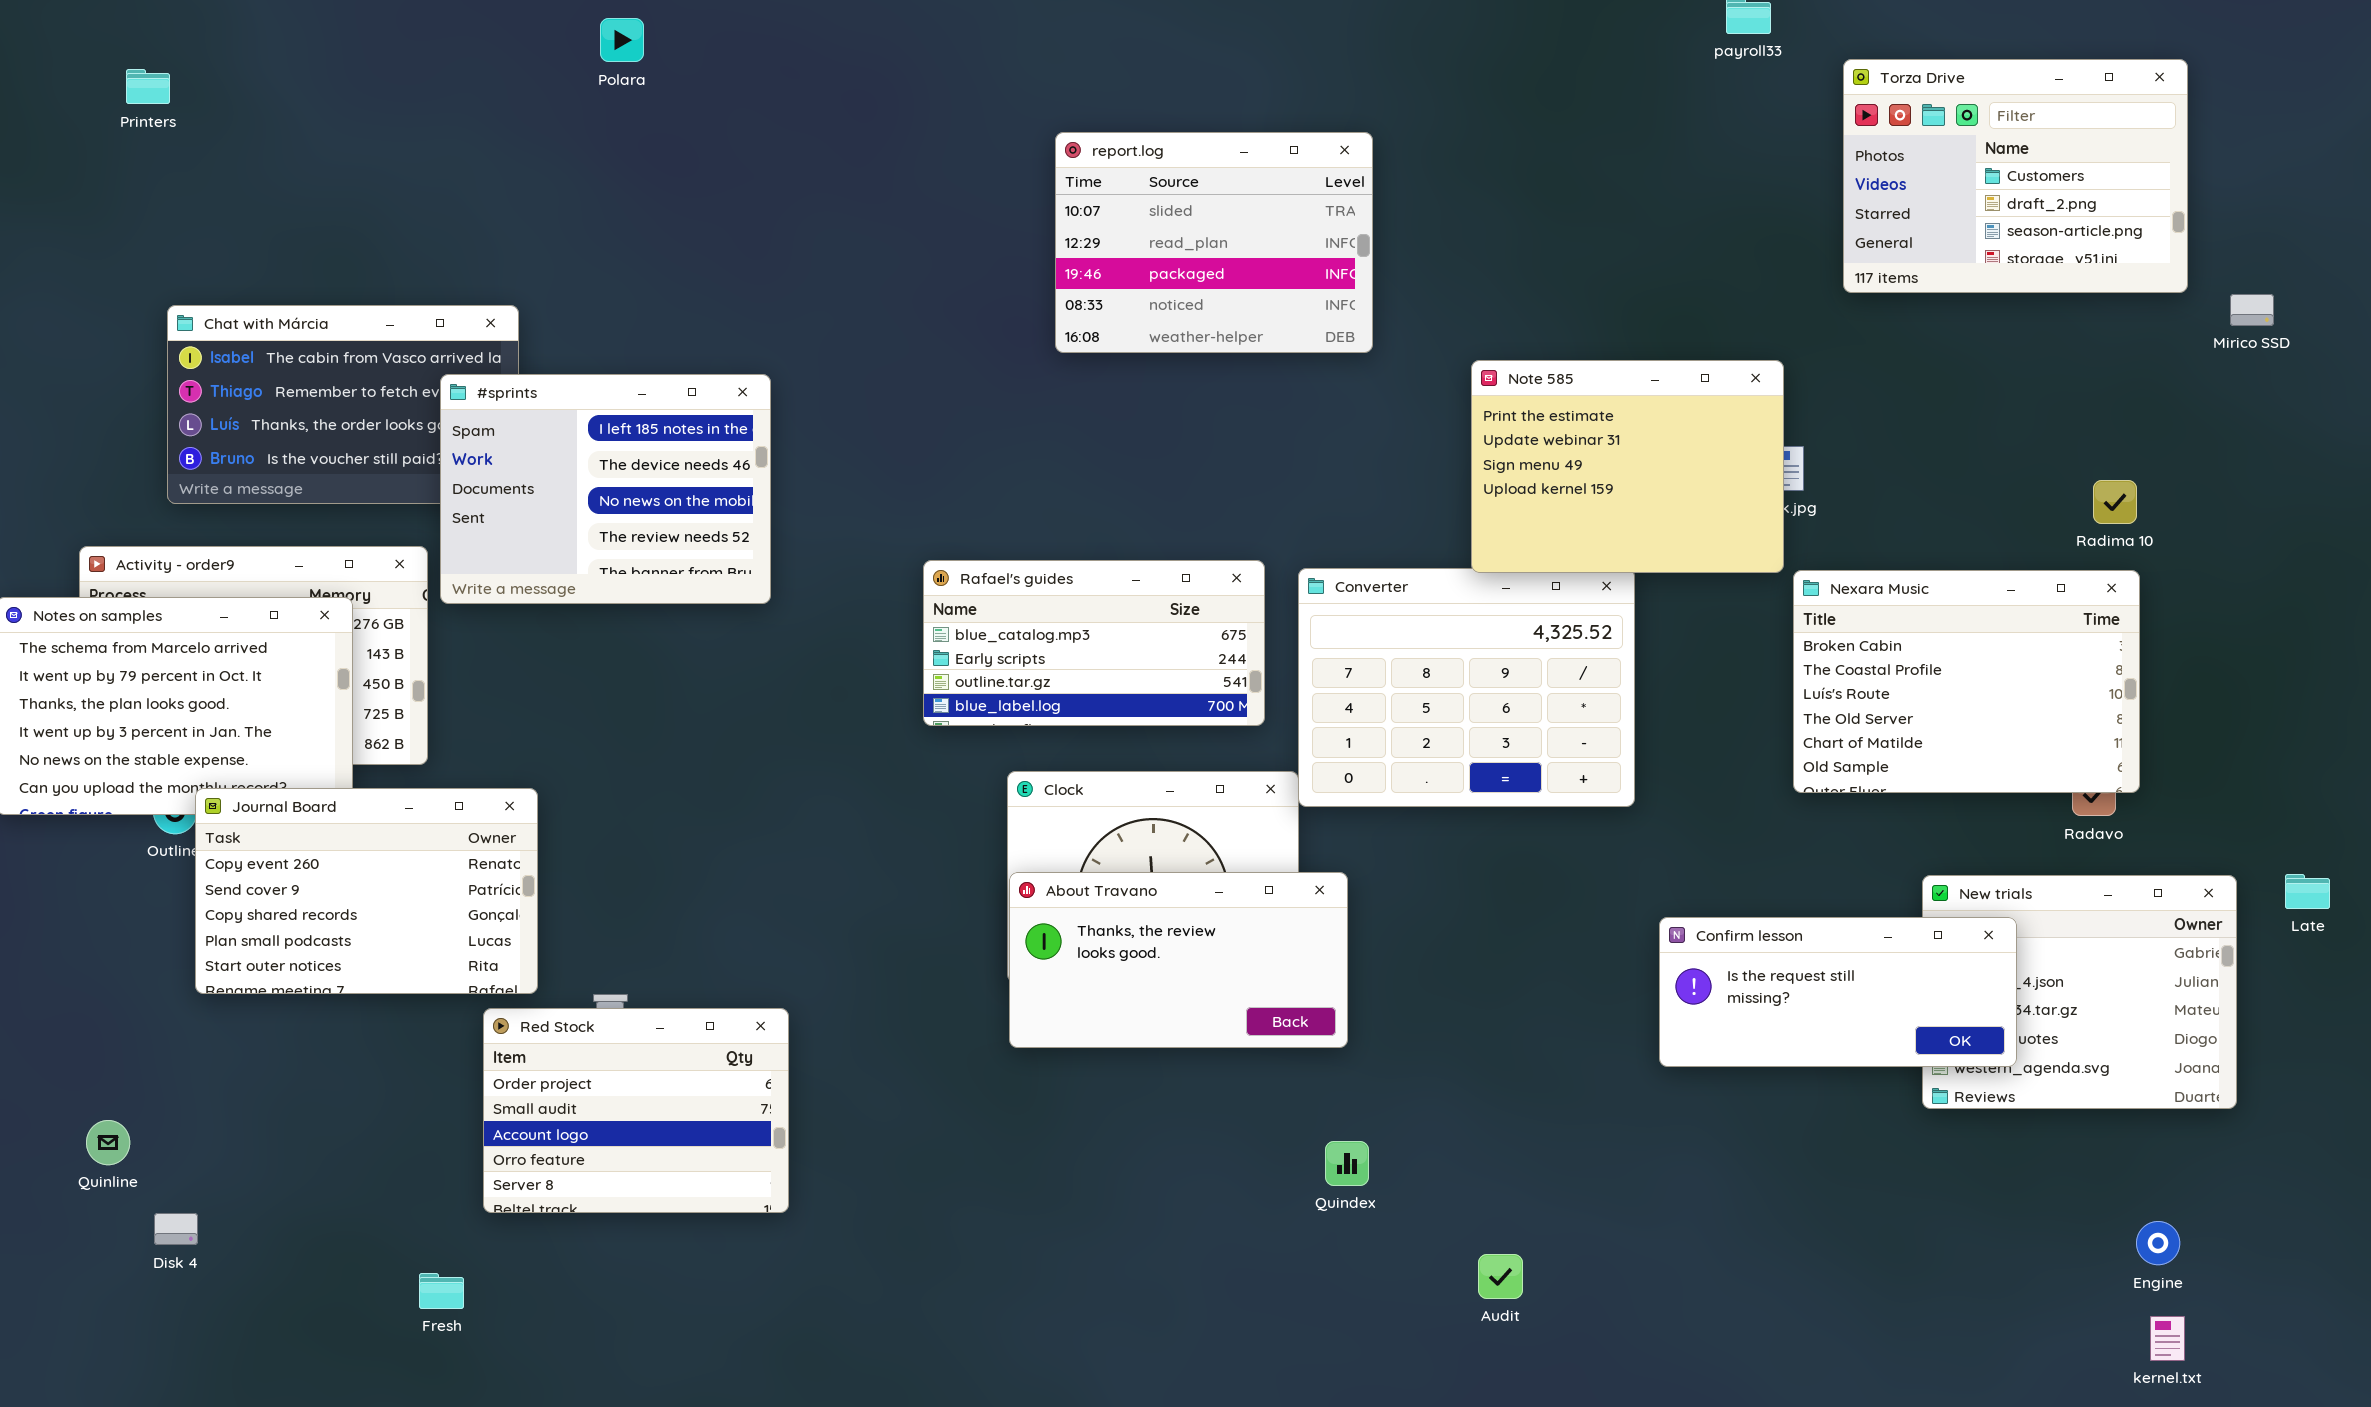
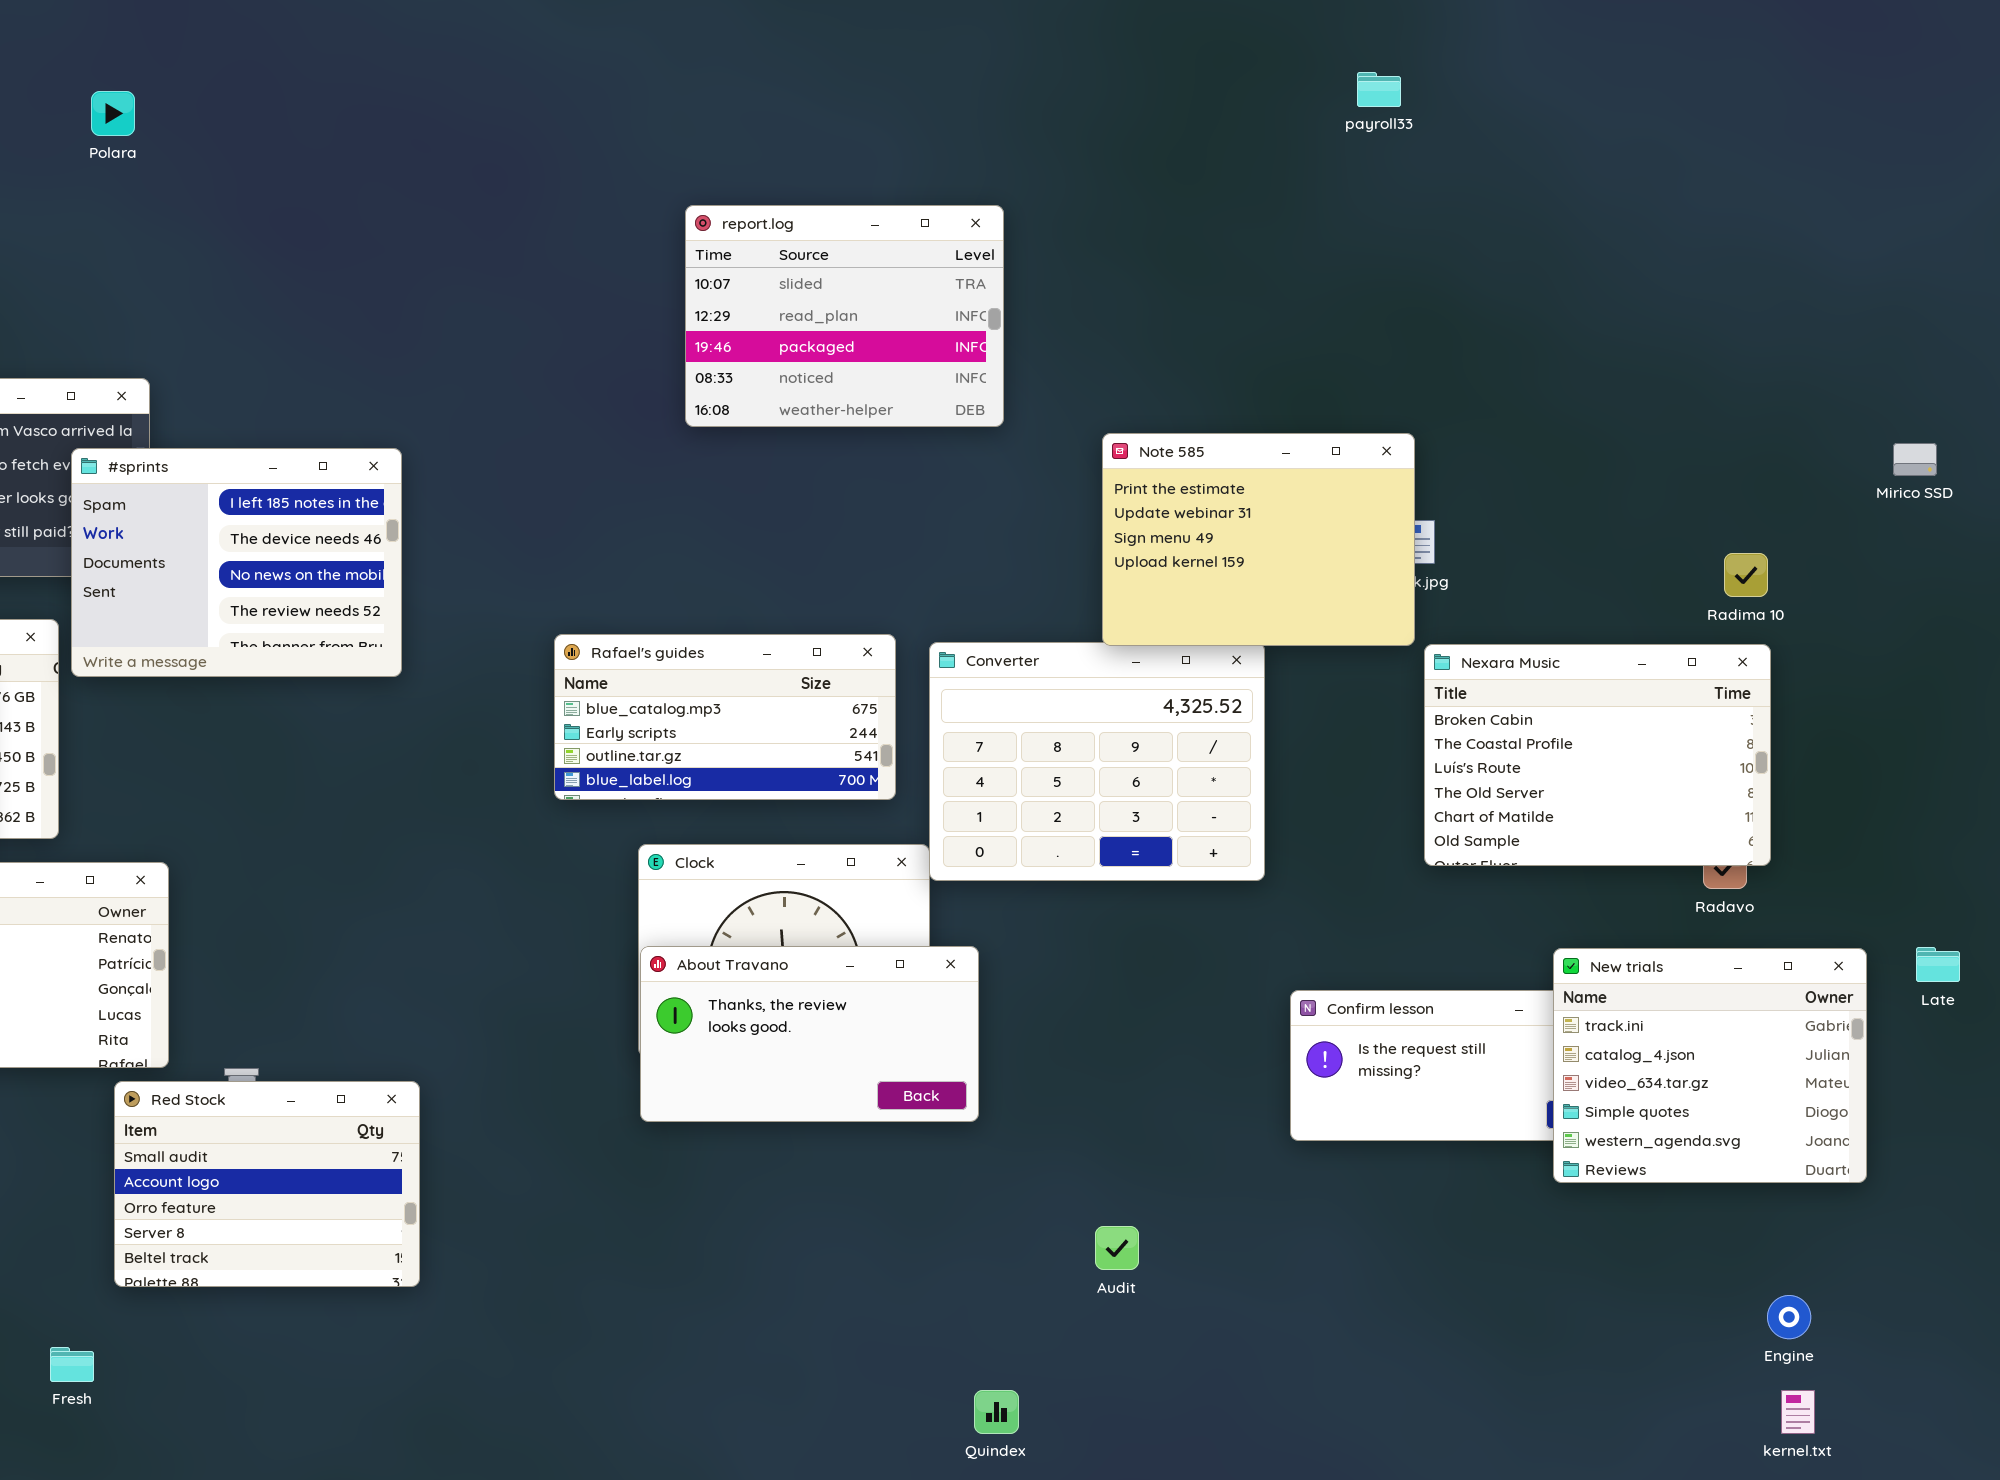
Polara: [600,18,644,62] -> [91,91,135,136], moved
Torza Drive: [1843,59,2188,293] -> none, closed
Mirico SSD: [2230,294,2274,326] -> [1893,443,1937,476], moved
New trials: [1922,875,2237,1109] -> [1553,948,1867,1183], raised
Red Stock: [483,1008,789,1213] -> [114,1081,420,1287], scrolled down 1 row
Quindex: [1325,1141,1369,1186] -> [974,1390,1019,1434], moved
Audit: [1478,1254,1523,1299] -> [1095,1226,1139,1270], moved

